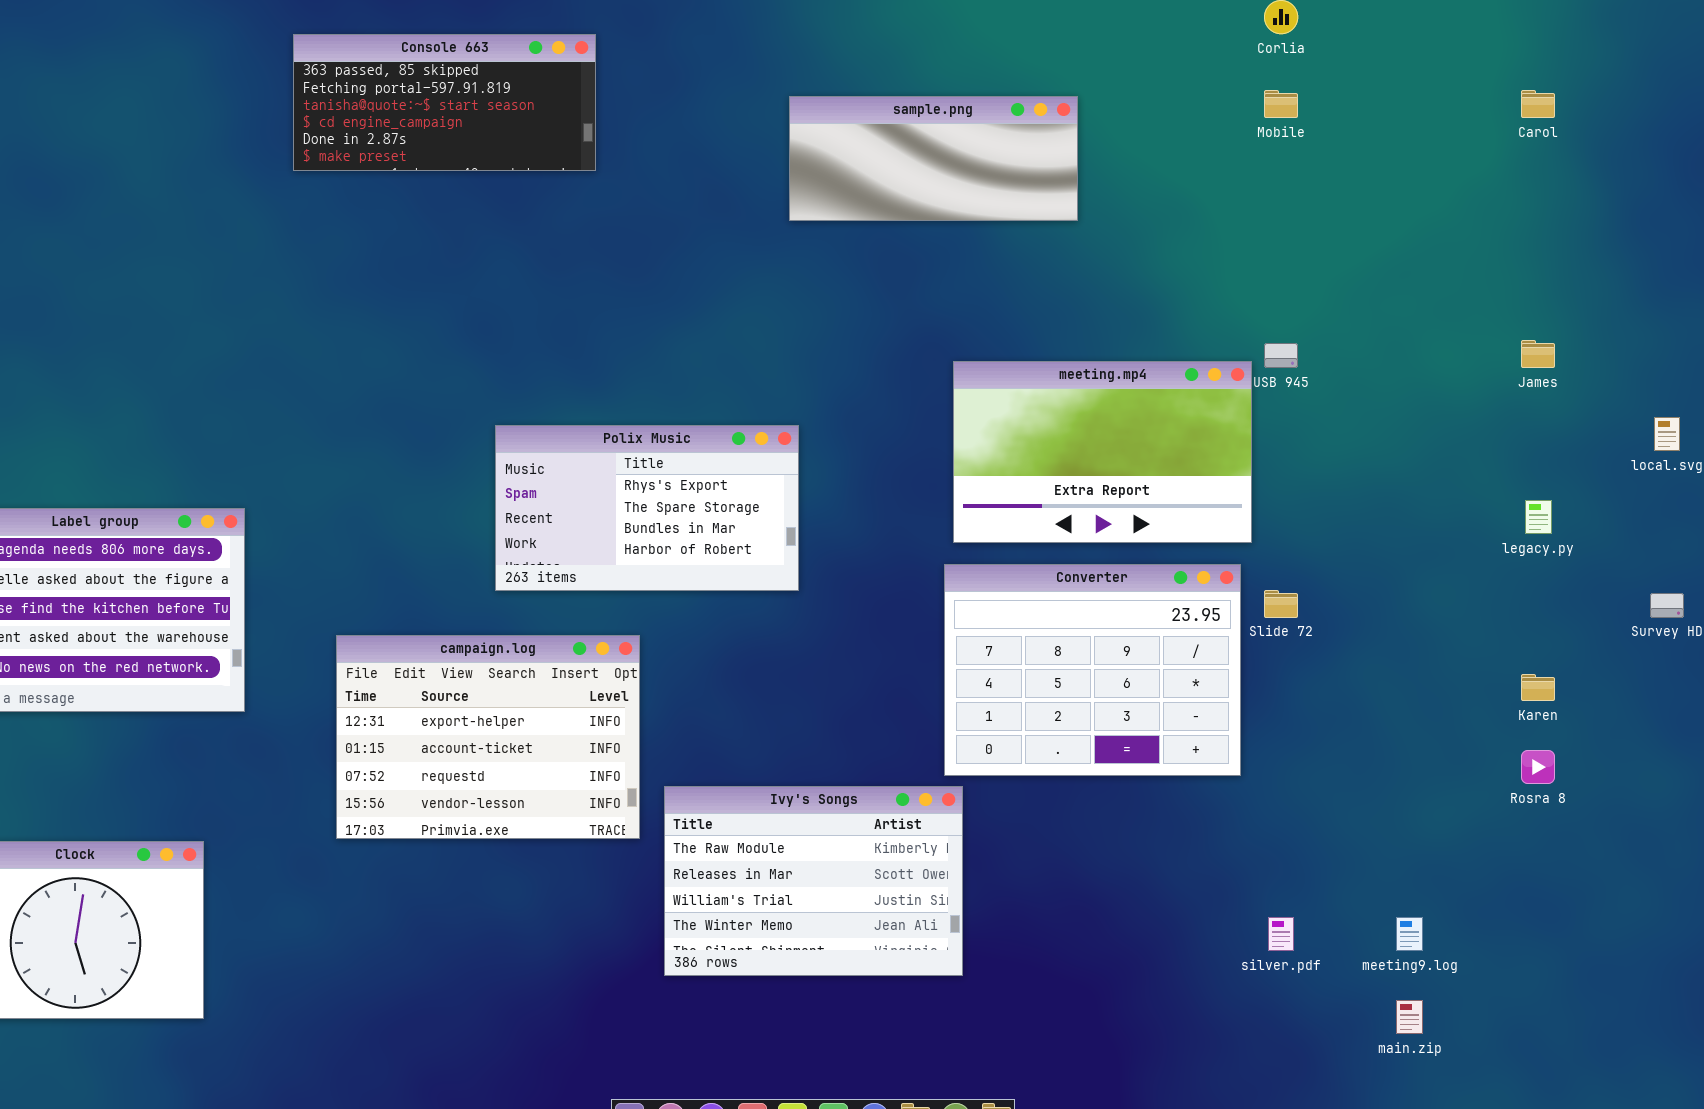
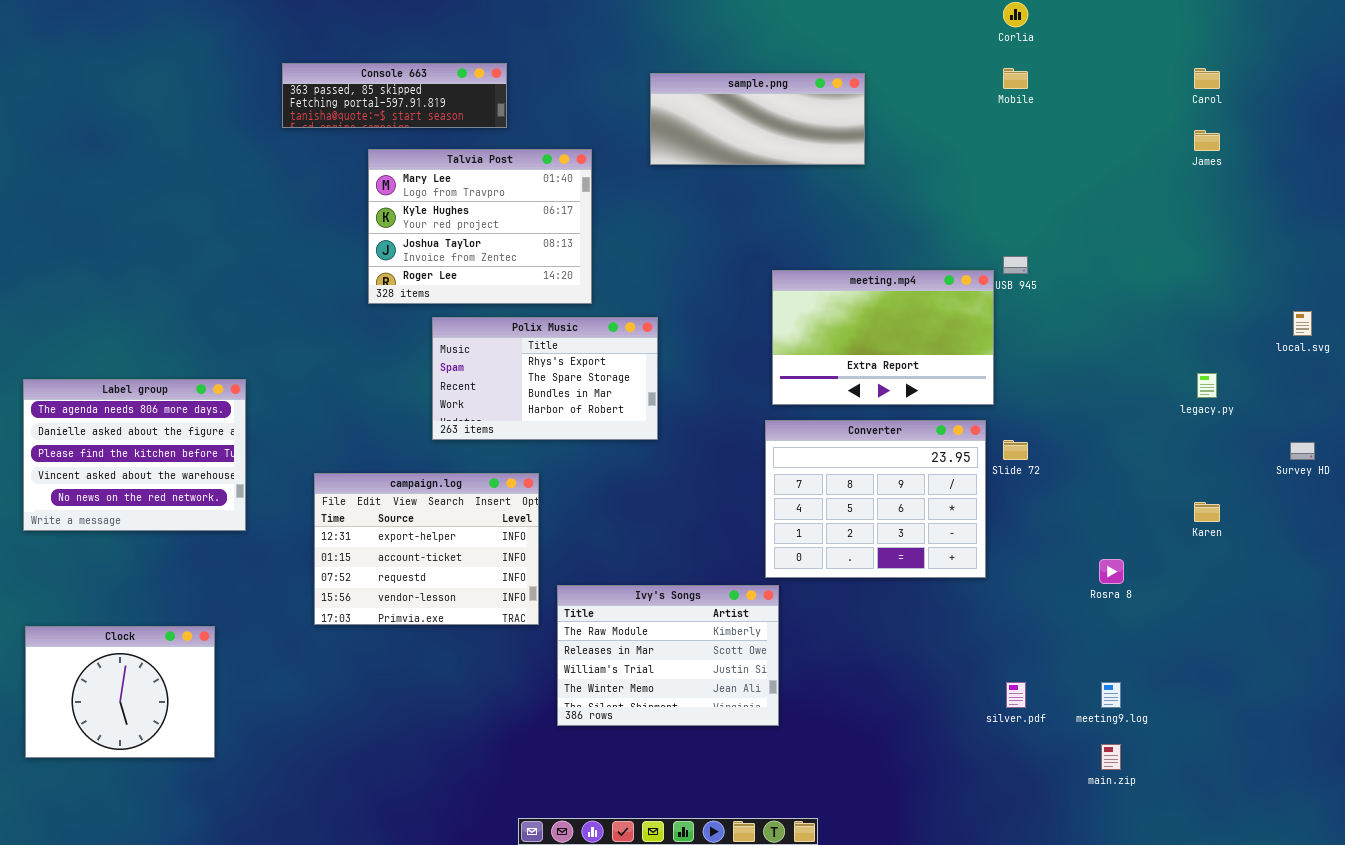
Console 663: [293,34,596,171] -> [282,63,507,128], resized
Talvia Post: none -> [368,149,592,304], opened
James: [1521,340,1555,368] -> [1194,130,1220,151], moved
Rosra 8: [1521,750,1555,784] -> [1099,559,1124,584], moved

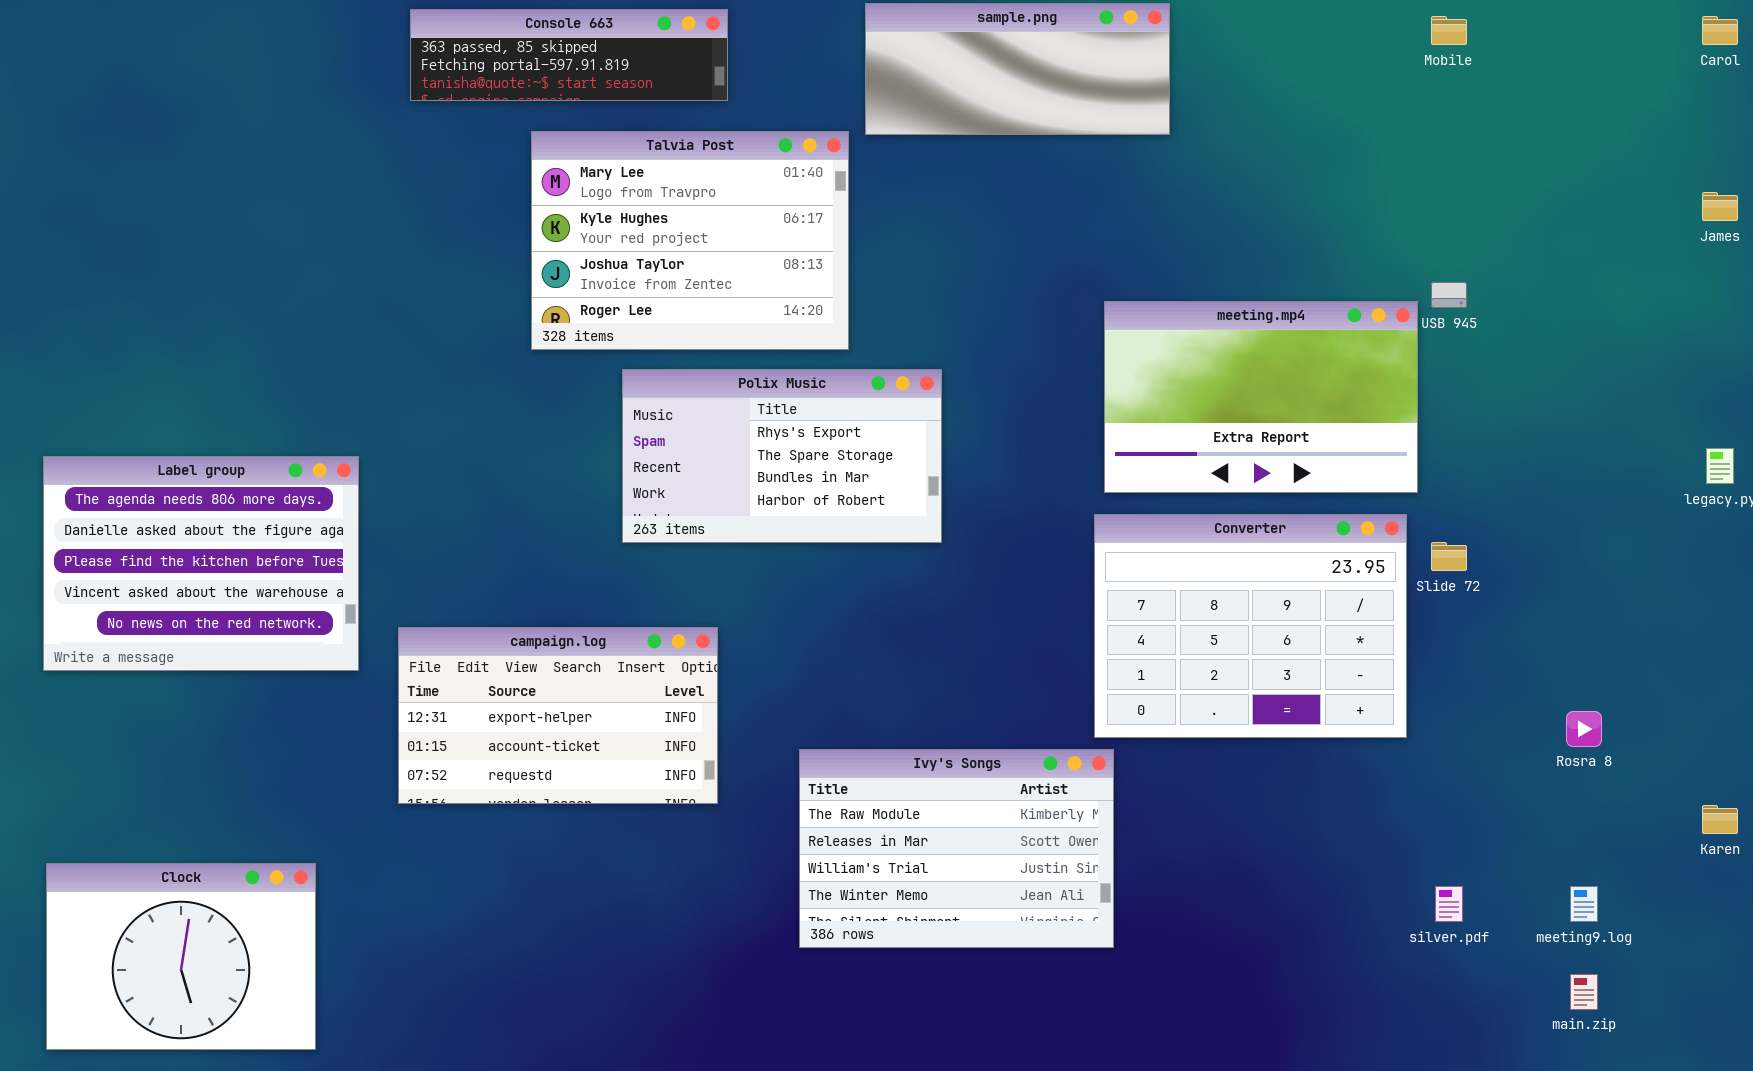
sample.png: [650,73,865,165] -> [865,3,1170,135], moved
James: [1194,130,1220,151] -> [1702,192,1738,221], moved
campaign.log: [314,473,539,625] -> [398,627,718,804], moved, resized
Karen: [1194,502,1220,522] -> [1702,805,1738,834], moved
Clock: [25,626,215,758] -> [46,863,316,1050], moved

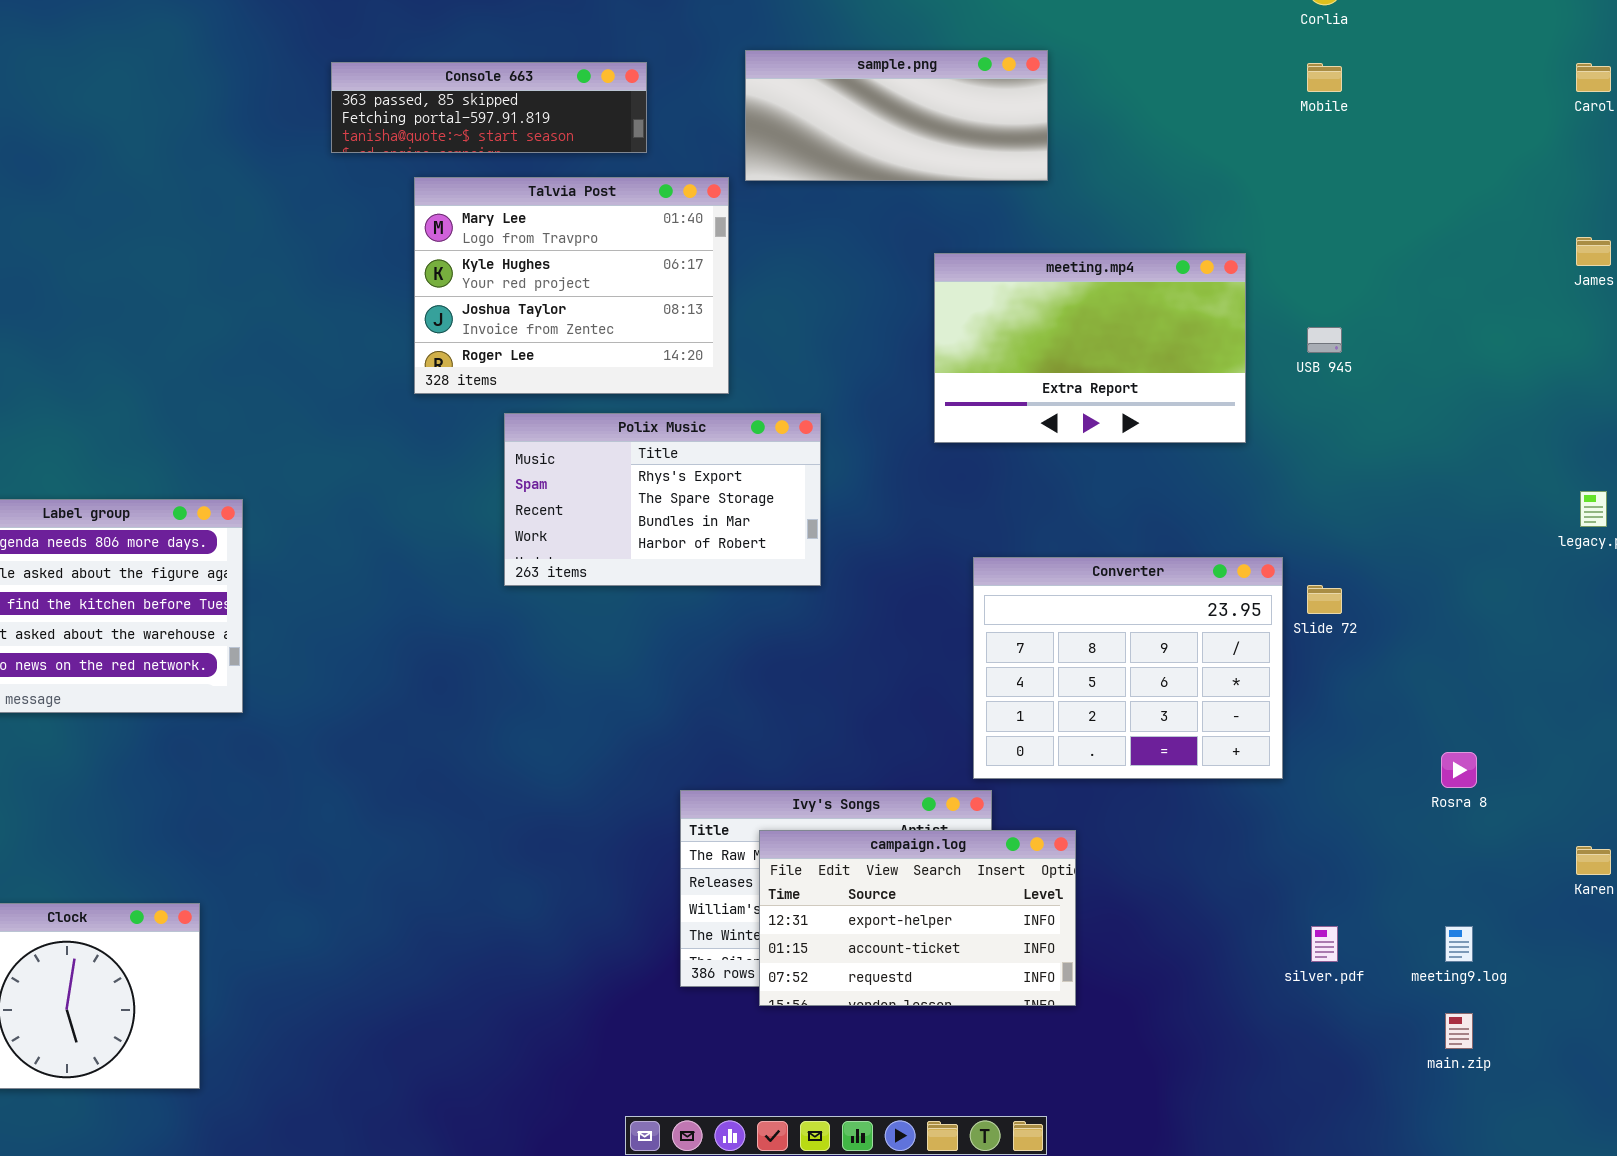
Console 663: [410,9,728,101] -> [331,62,647,153], moved
meeting.mp4: [1104,301,1418,493] -> [934,253,1246,443], moved
campaign.log: [398,627,718,804] -> [759,830,1076,1006], moved

